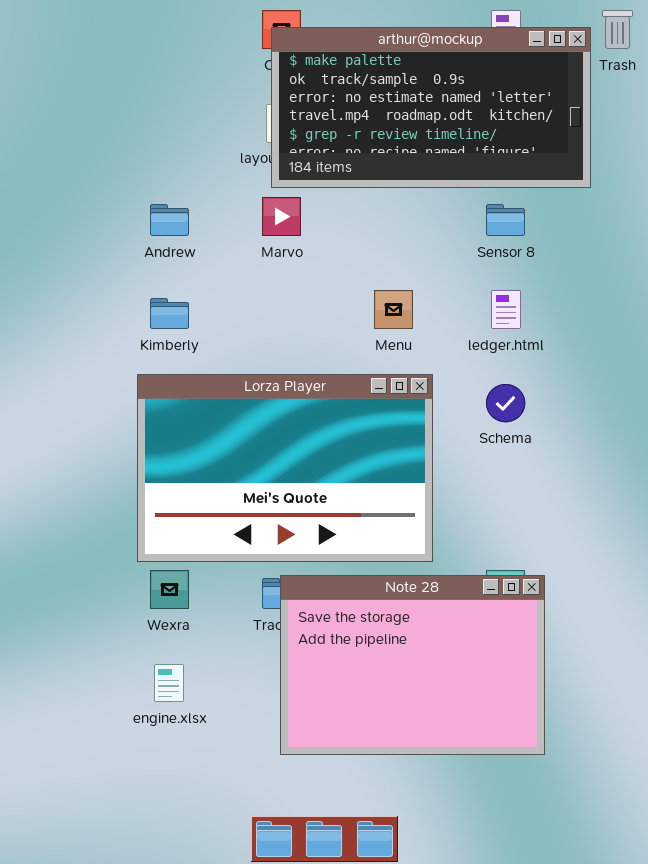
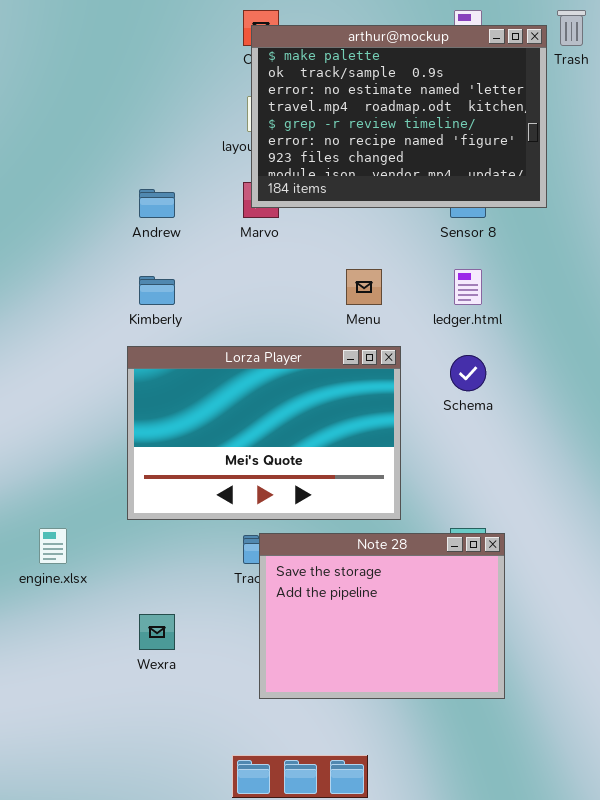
arthur@mockup: [271,27,591,188] -> [251,25,547,208], resized
Wexra: [150,570,189,609] -> [139,614,175,650], moved
engine.xlsx: [154,664,184,702] -> [39,528,67,564], moved

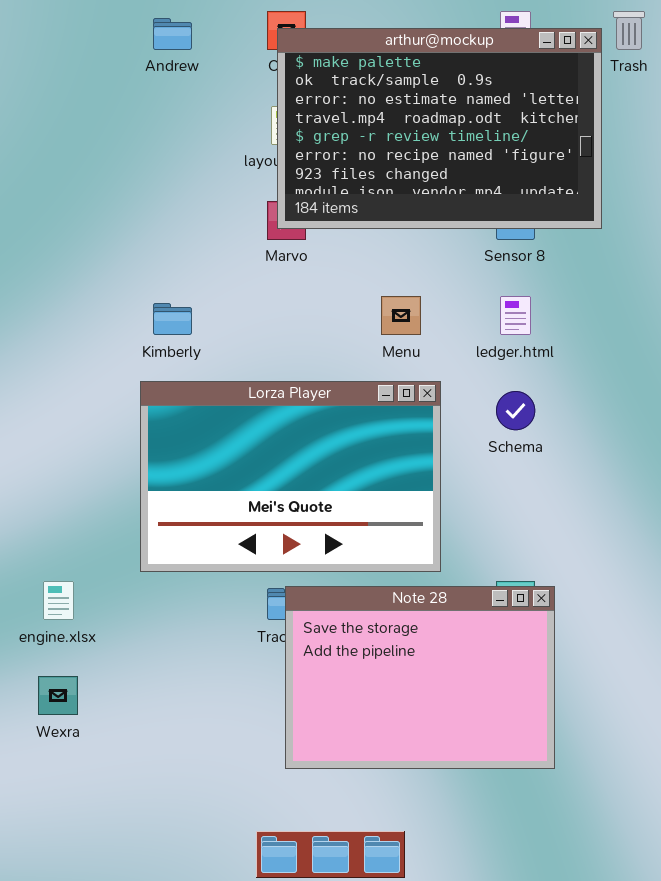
Andrew: [139,189,175,218] -> [153,18,192,50], moved
Wexra: [139,614,175,650] -> [38,676,78,715], moved

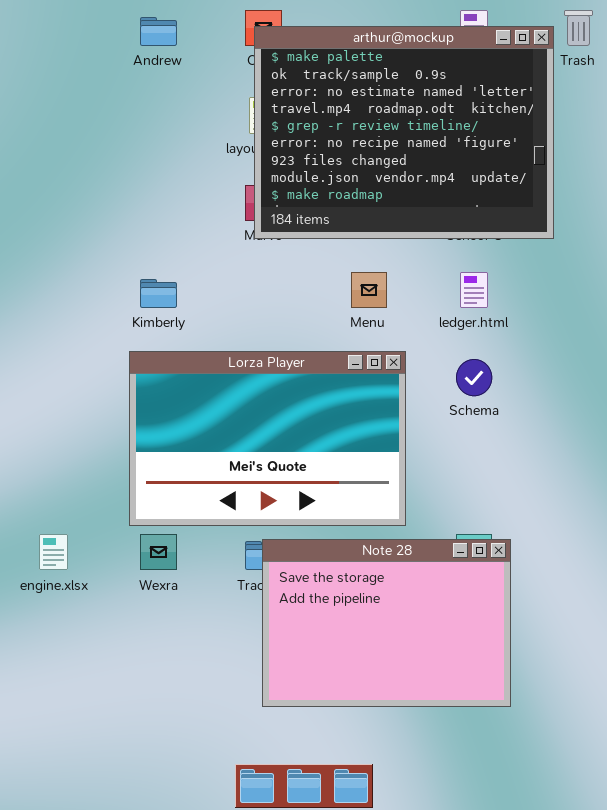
arthur@mockup: [277,28,602,229] -> [254,26,554,239], resized
Wexra: [38,676,78,715] -> [140,534,177,570], moved

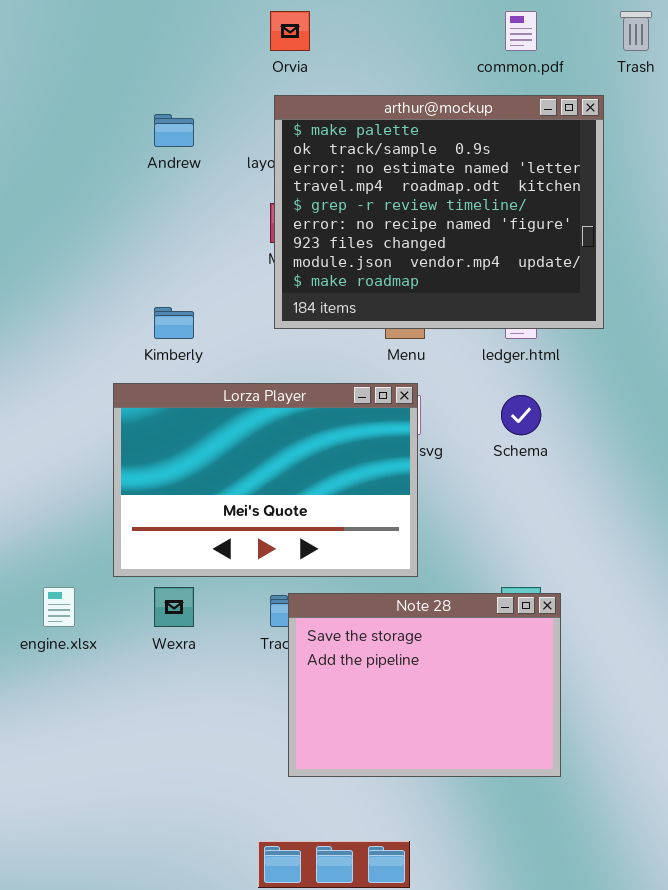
Andrew: [140,17,177,46] -> [154,114,194,147], moved
arthur@mockup: [254,26,554,239] -> [274,95,604,329], moved
Lorza Player: [129,351,406,526] -> [113,383,418,577], moved

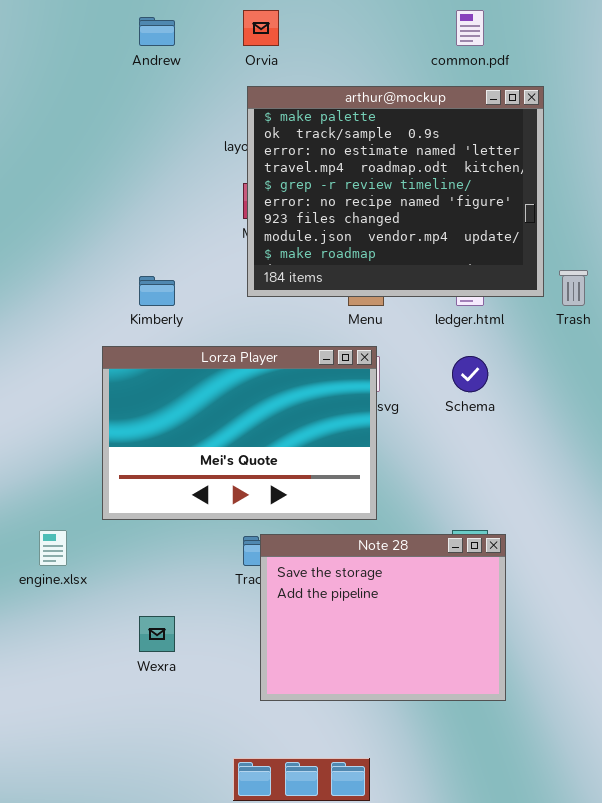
Trash: [620,11,652,51] -> [559,270,588,306], moved
Andrew: [154,114,194,147] -> [139,17,175,46], moved
Wexra: [154,587,194,627] -> [139,616,175,652], moved

